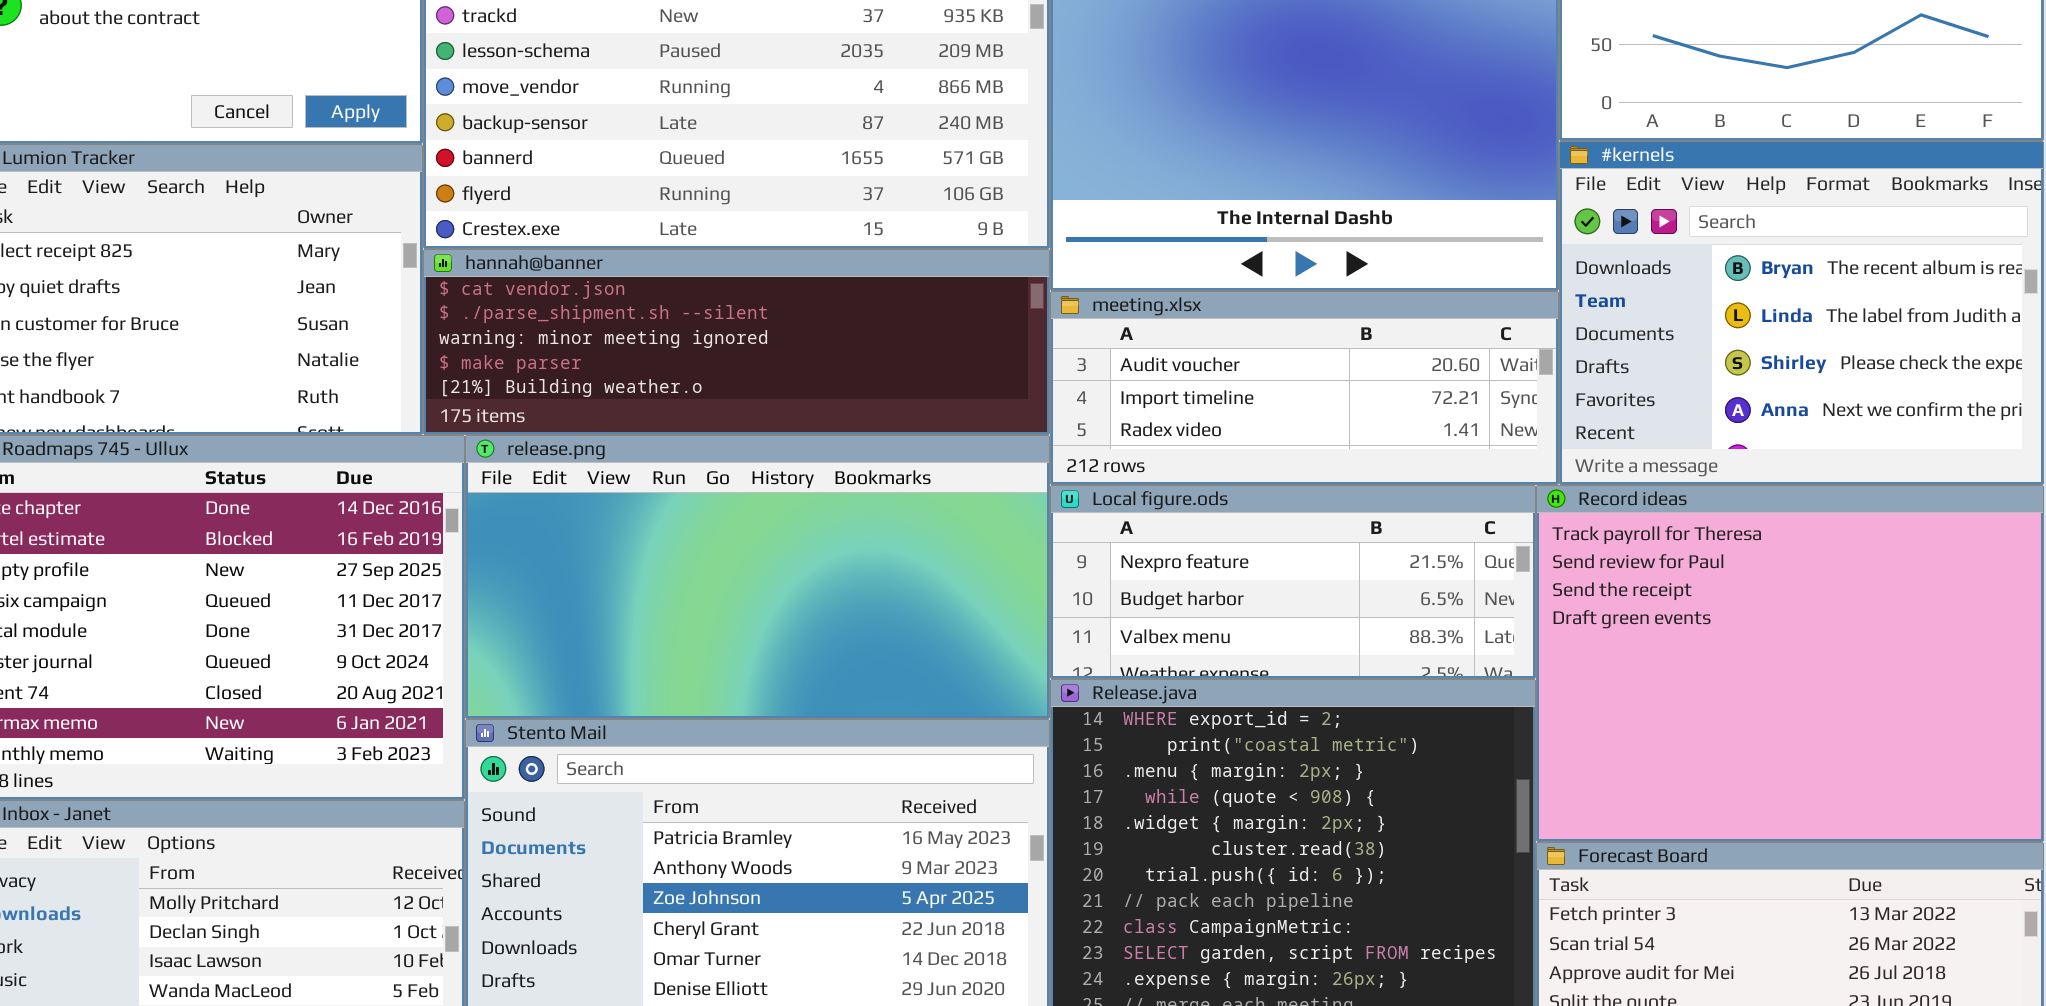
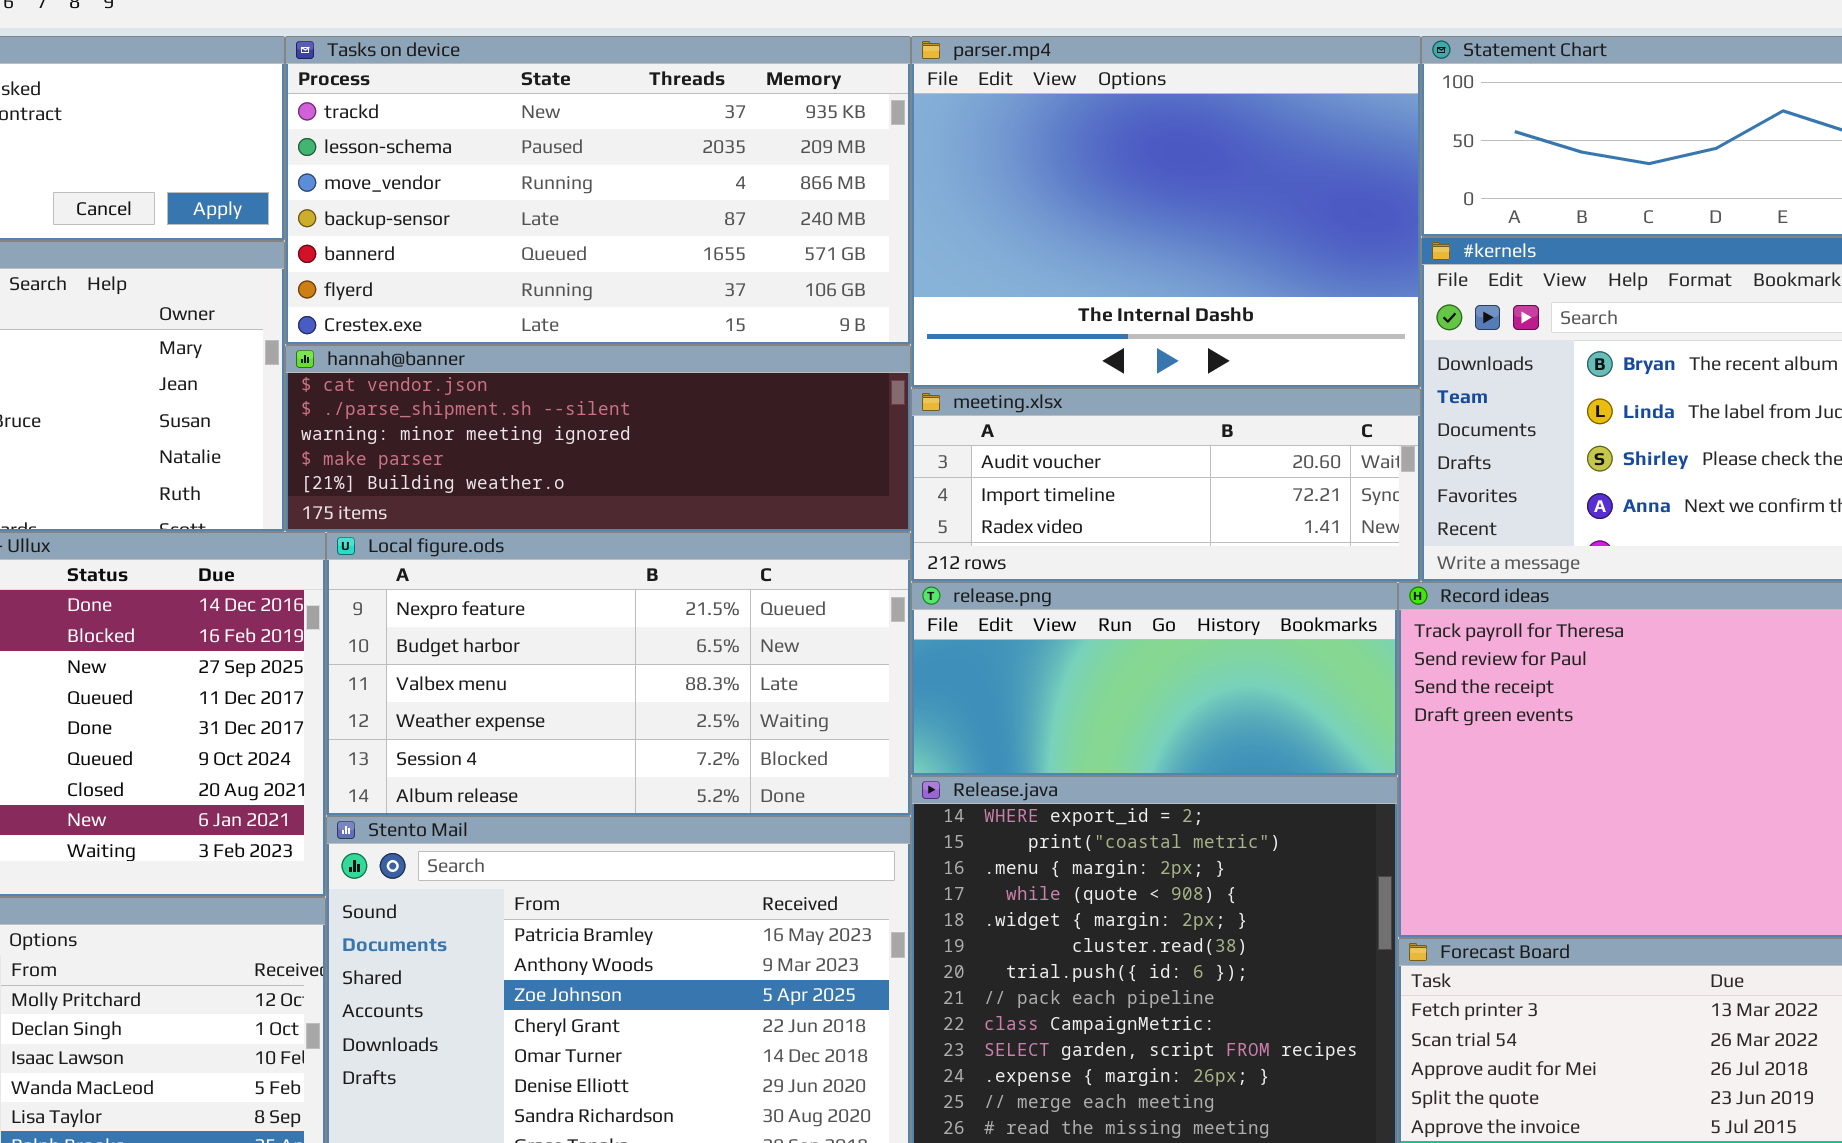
release.png: [465,435,1050,719] -> [911,582,1398,776], moved, resized
Local figure.ods: [1050,485,1536,679] -> [326,532,911,816], moved, resized

